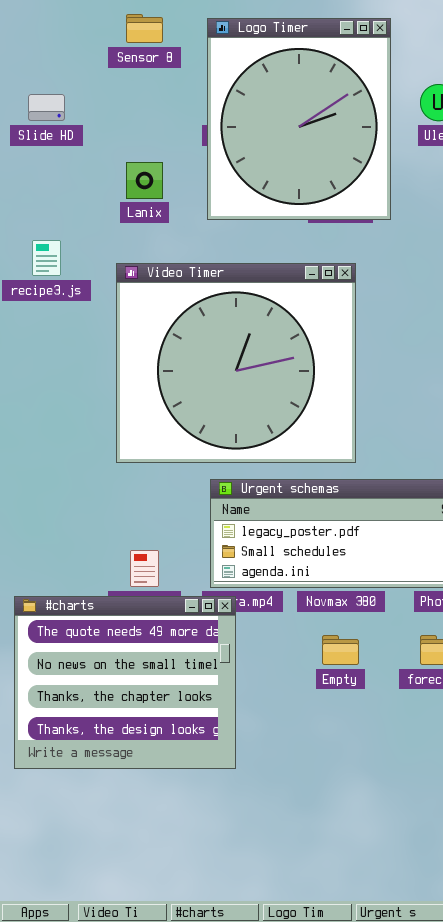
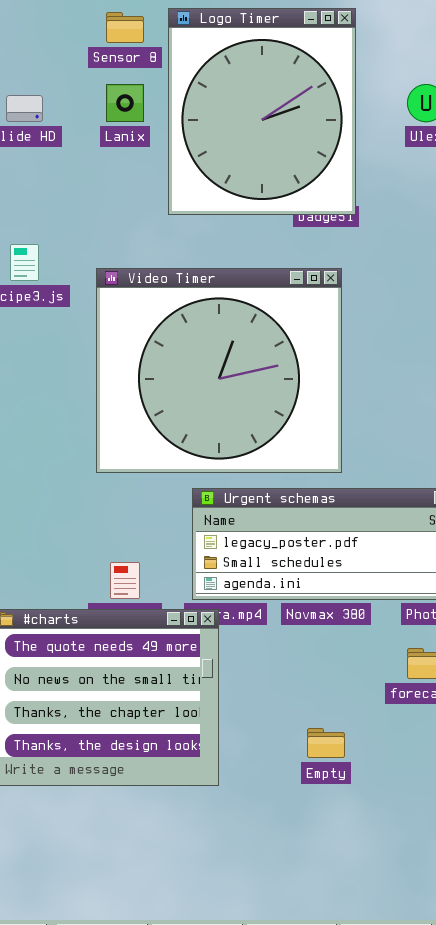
Logo Timer: [207,18,391,220] -> [168,8,356,215], moved
Lanix: [126,162,163,199] -> [106,84,144,122], moved
Empty: [322,635,359,665] -> [307,728,345,758], moved

